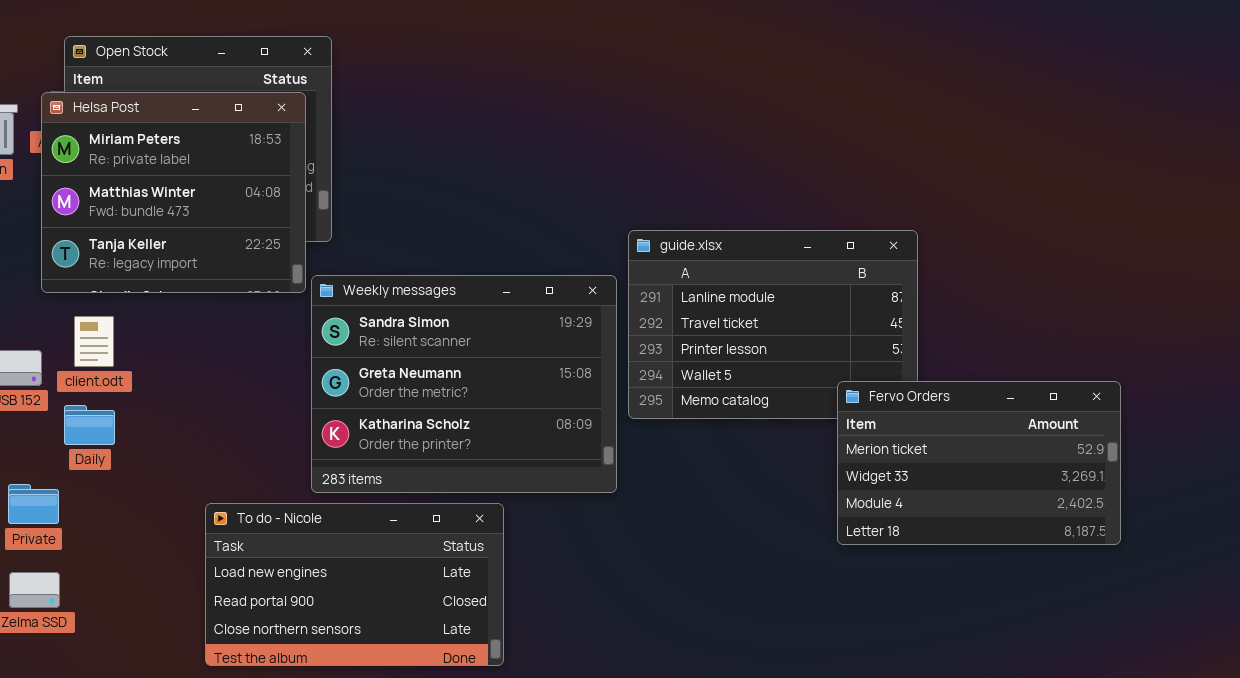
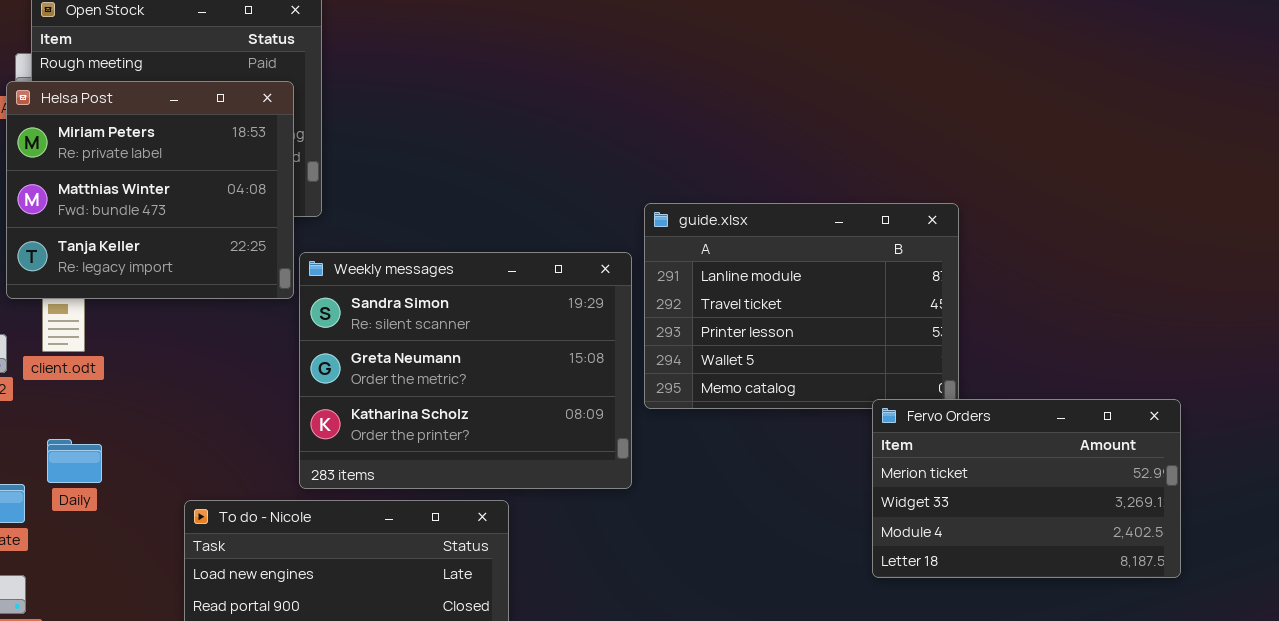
Helsa Post: [41,92,306,293] -> [6,81,294,299], moved
Fervo Orders: [837,381,1121,545] -> [872,399,1181,578], moved
Daily: [64,405,115,445] -> [47,439,102,483], moved

